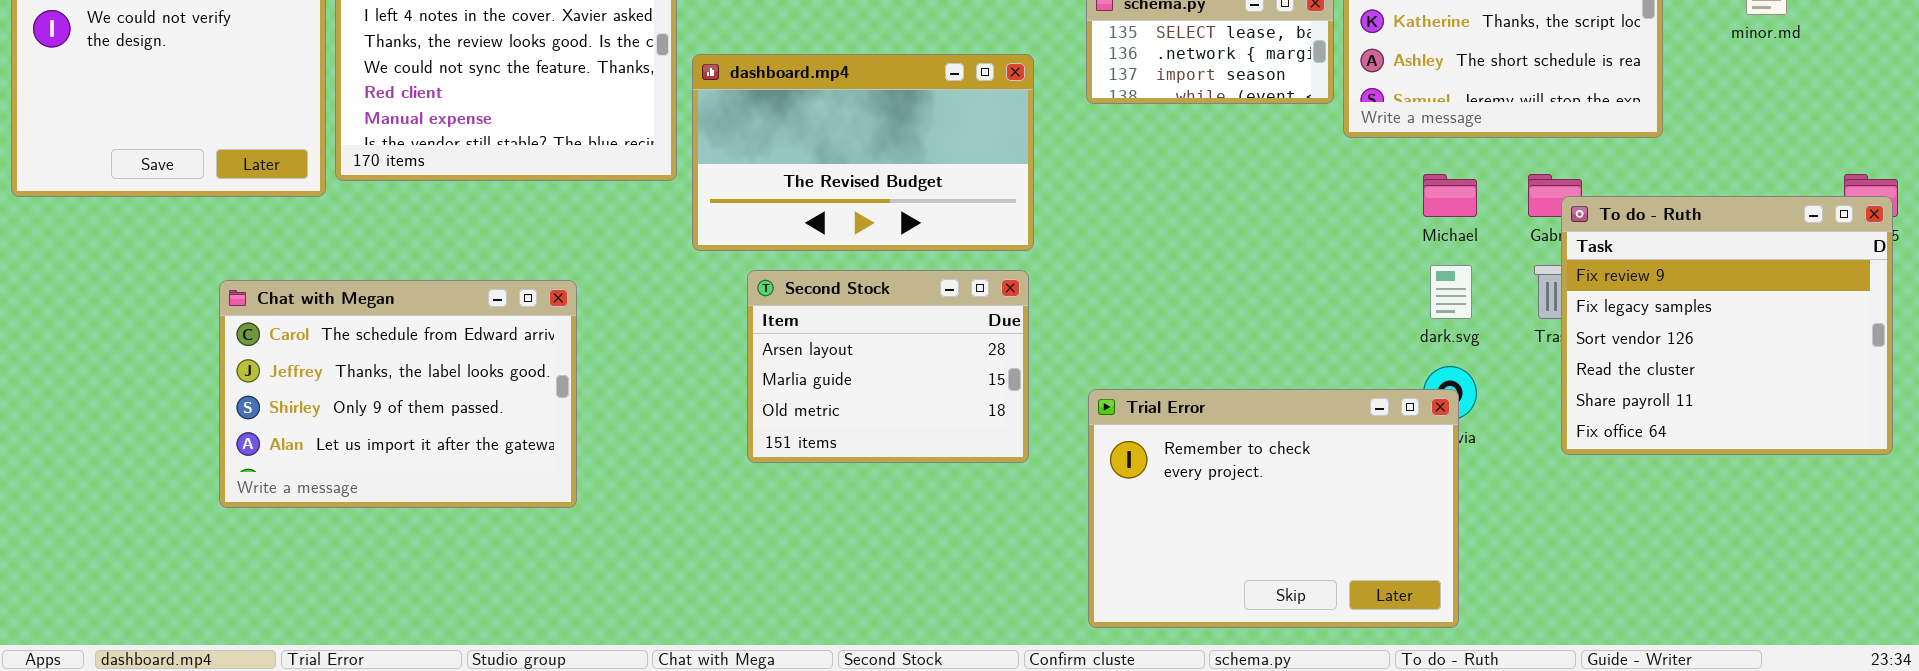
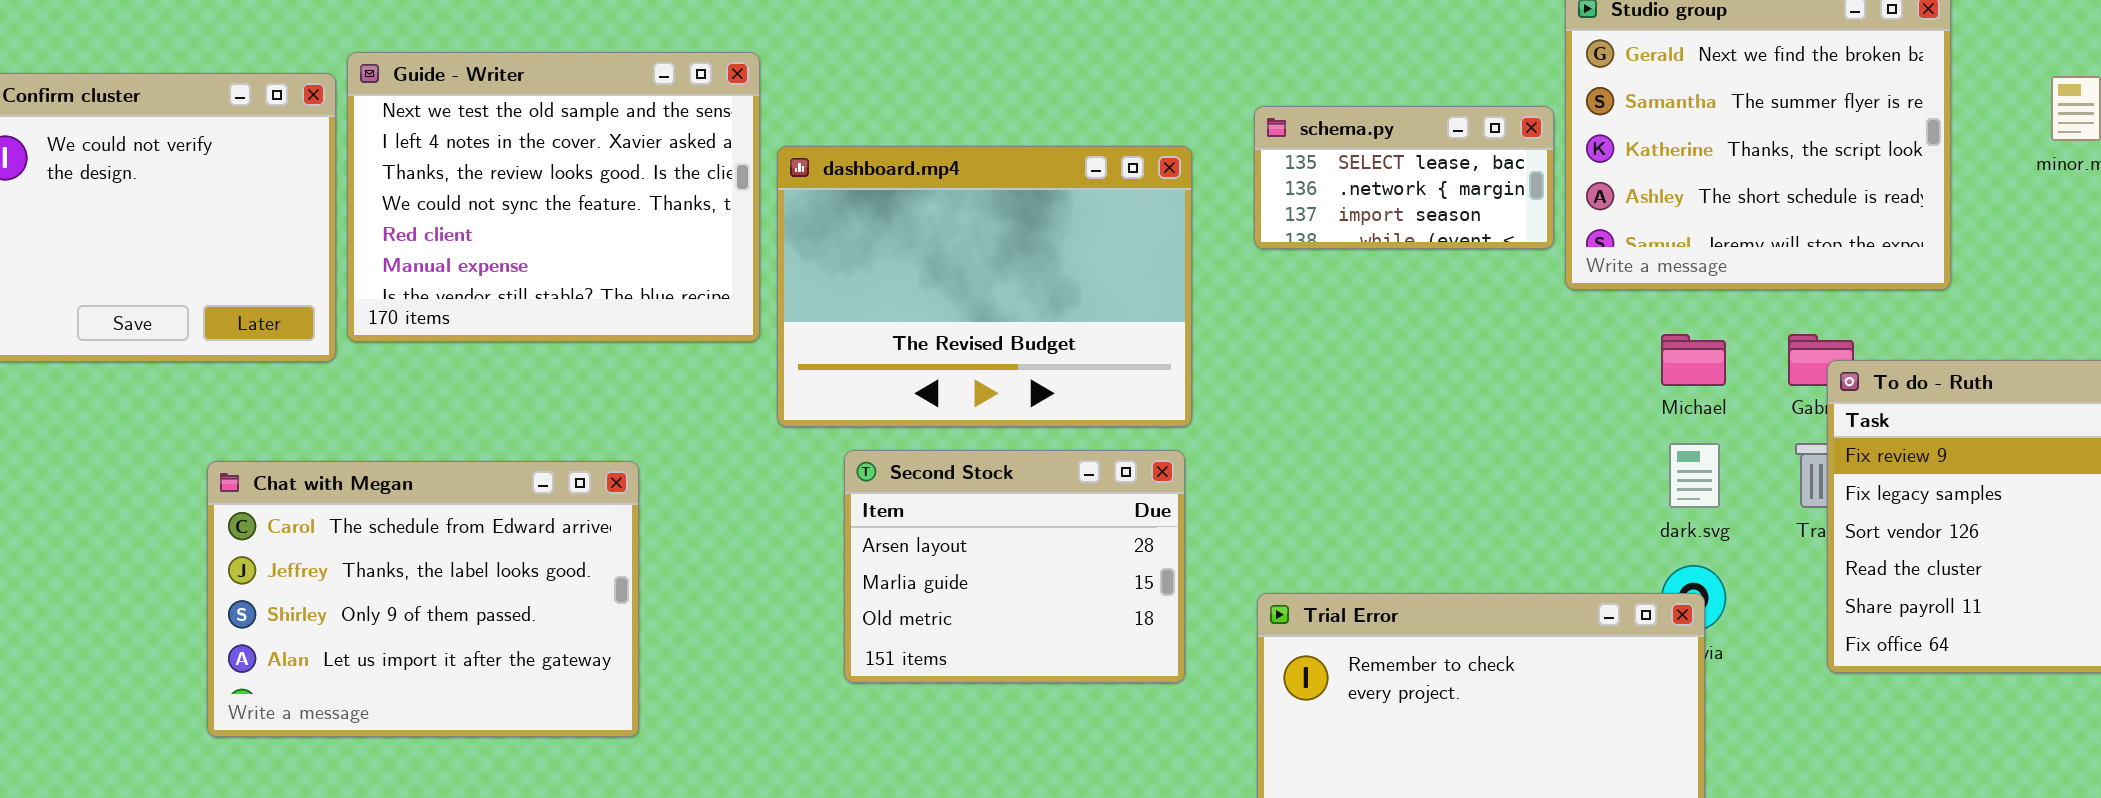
dashboard.mp4: [692,54,1034,251] -> [777,146,1192,427], resized

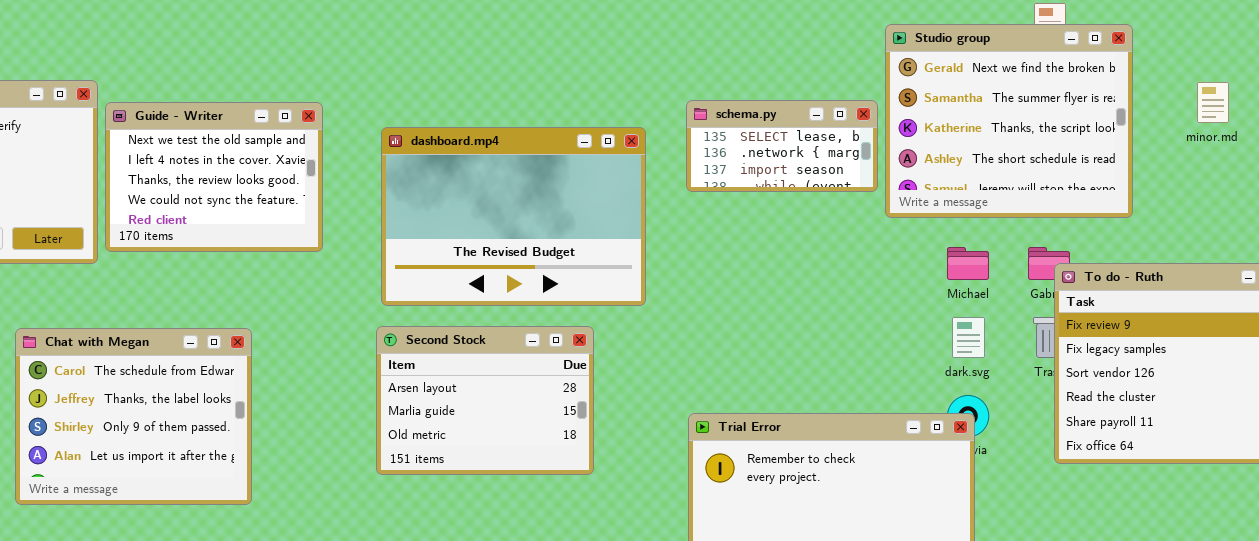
Guide - Writer: [347,52,760,342] -> [105,102,323,252], resized
Second Stock: [844,450,1185,683] -> [376,326,594,475], moved
Chat with Megan: [207,461,639,737] -> [15,328,252,505], resized

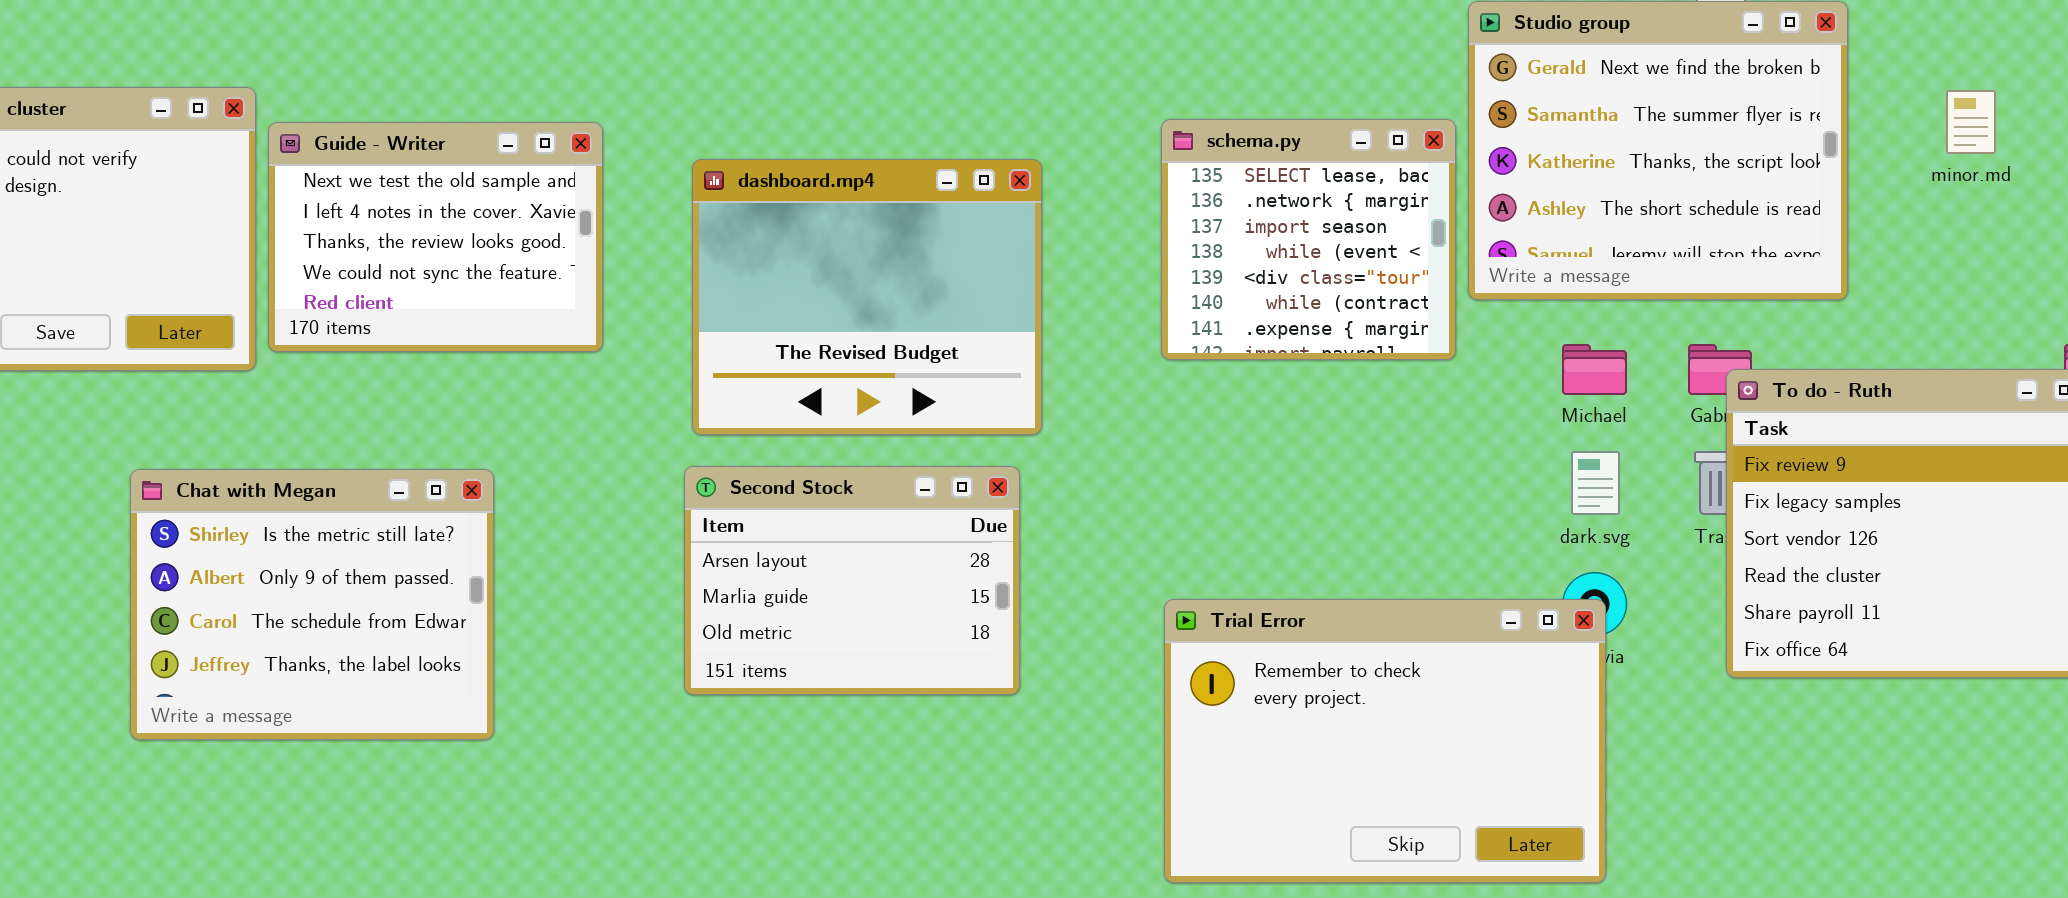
schema.py: [686,100,878,192] -> [1161,119,1456,360], resized
dashboard.mp4: [381,127,646,306] -> [692,159,1042,435], resized
Chat with Megan: [15,328,252,505] -> [130,469,494,740], scrolled up 2 rows

